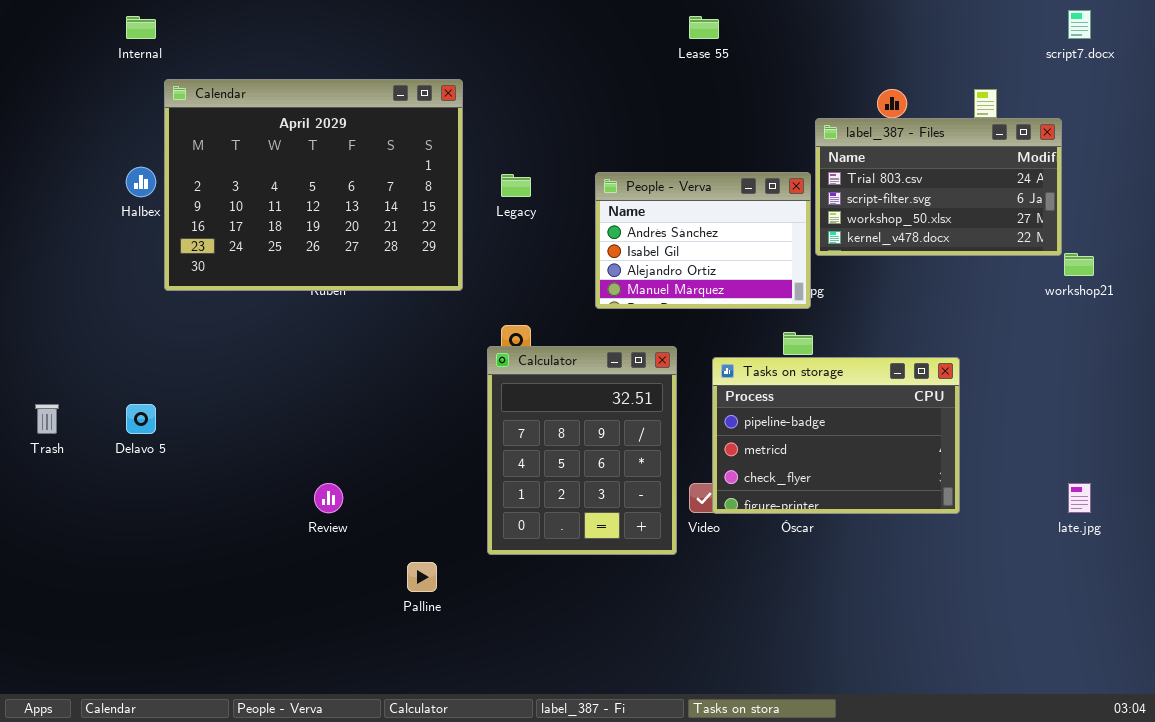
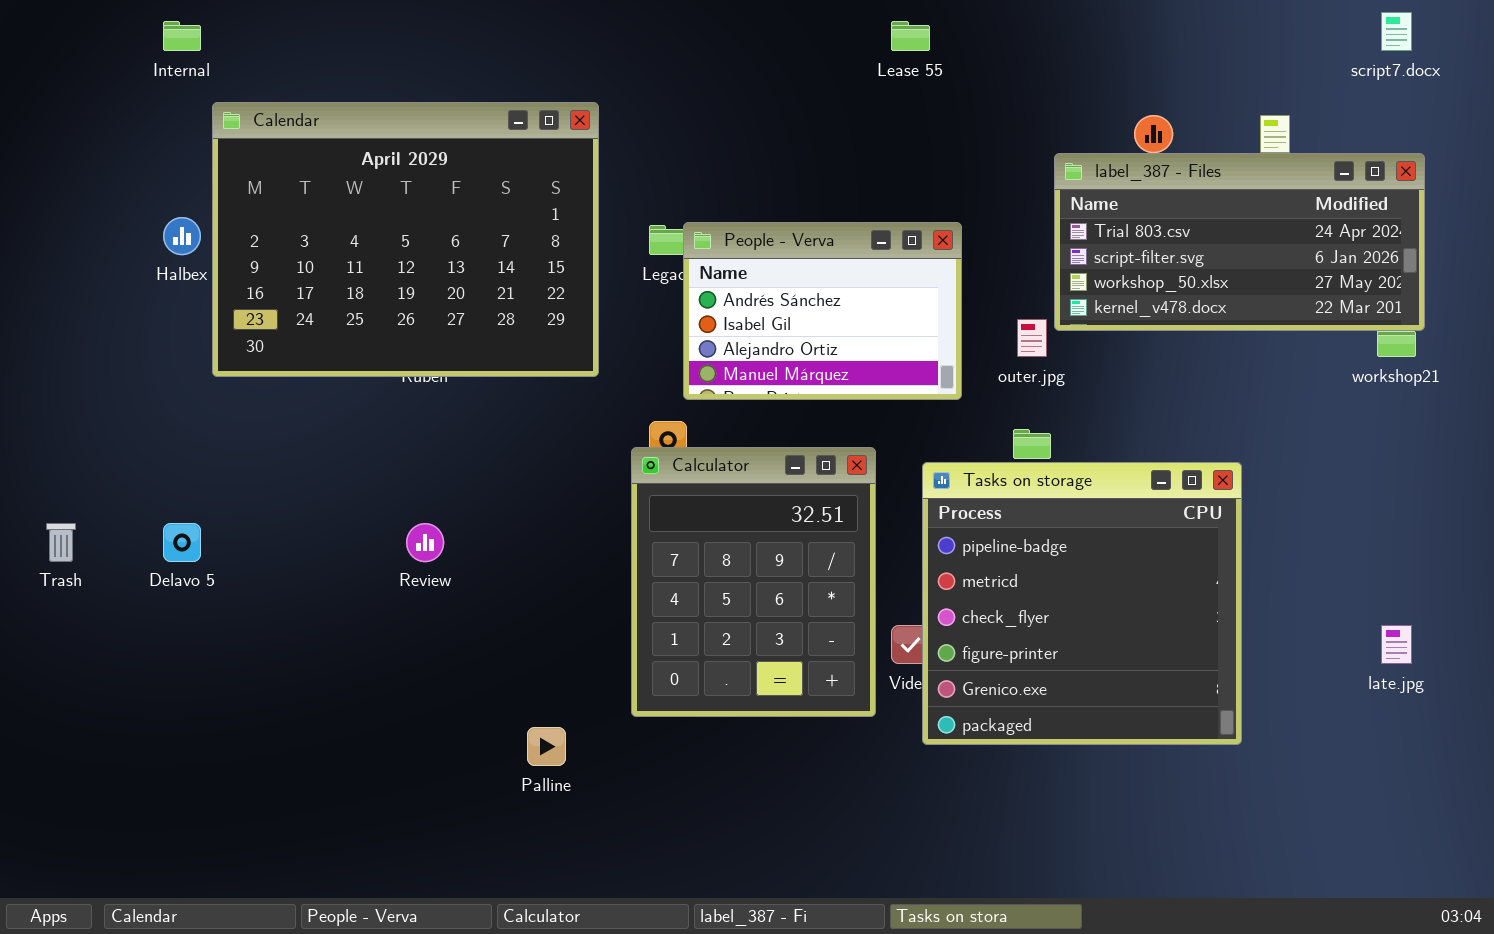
label_387 - Files: [815,118,1062,256] -> [1054,153,1425,331], resized
People - Verva: [595,172,811,309] -> [683,222,962,400], moved
Tasks on storage: [712,357,960,514] -> [922,462,1242,745], resized
Review: [314,483,343,513] -> [406,523,444,562], moved

